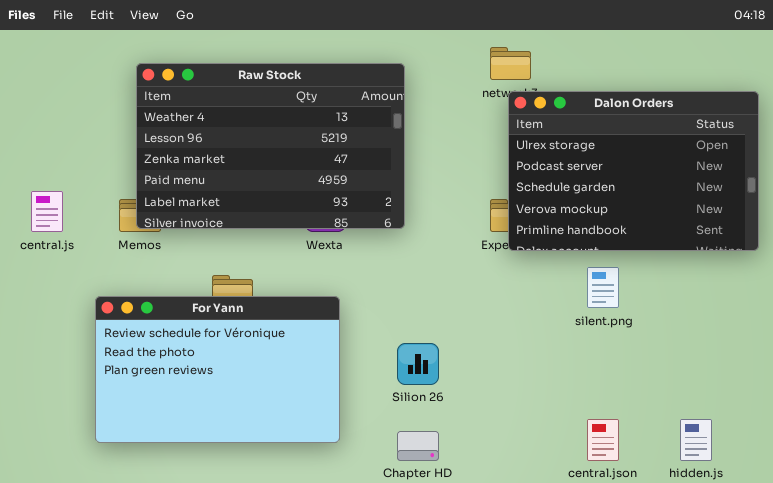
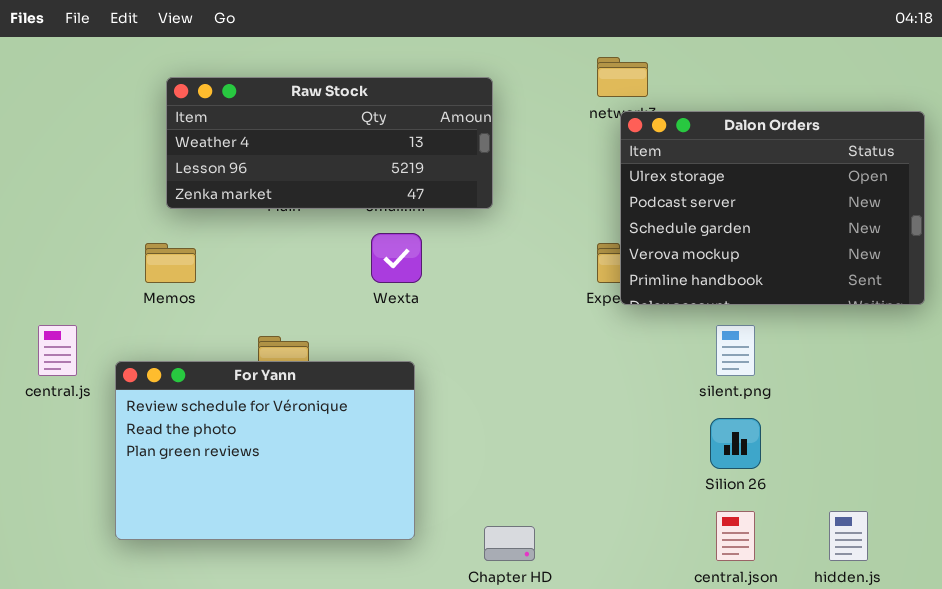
Raw Stock: [136,63,405,229] -> [166,77,493,209], resized
central.js: [31,191,63,232] -> [38,325,77,376], moved
Silion 26: [397,343,439,385] -> [710,418,761,469], moved

